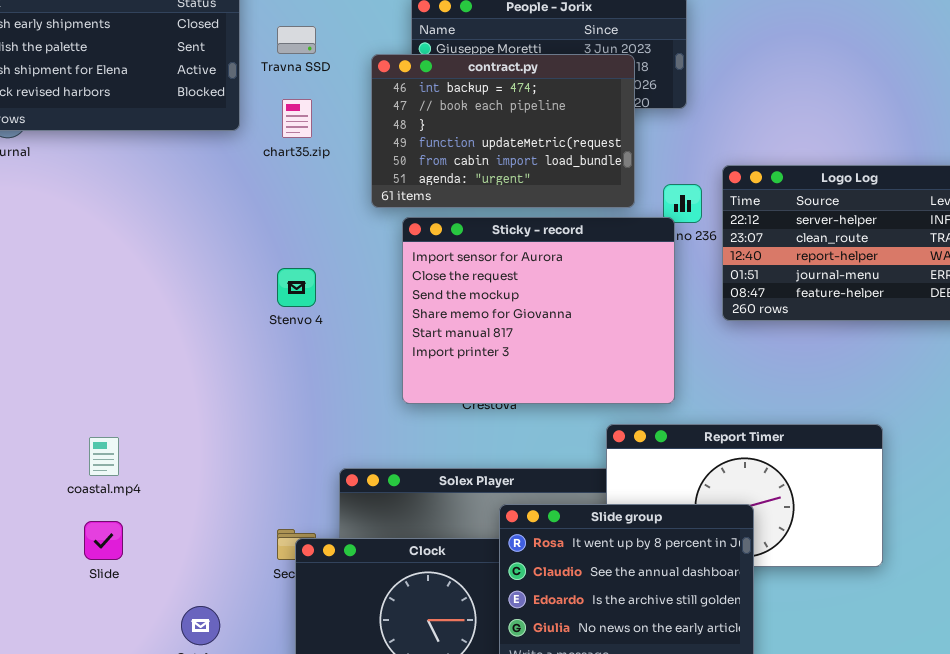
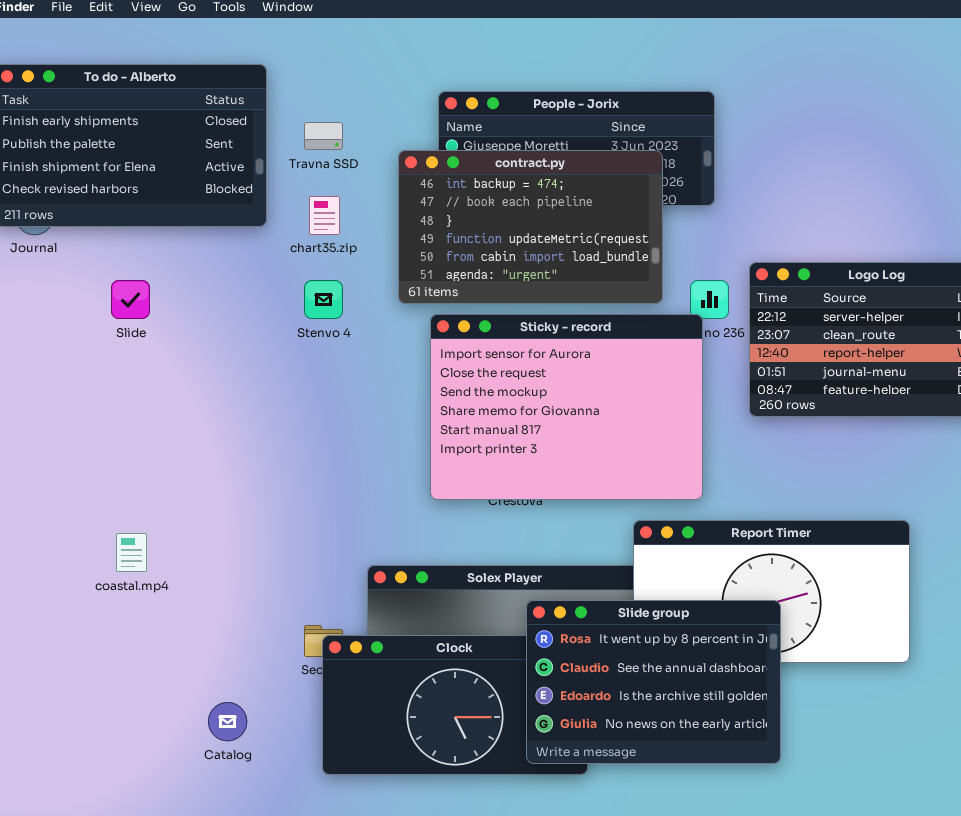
Stenvo 4: [277,268,316,307] -> [304,280,343,319], moved
Slide: [84,521,123,560] -> [111,280,150,319], moved

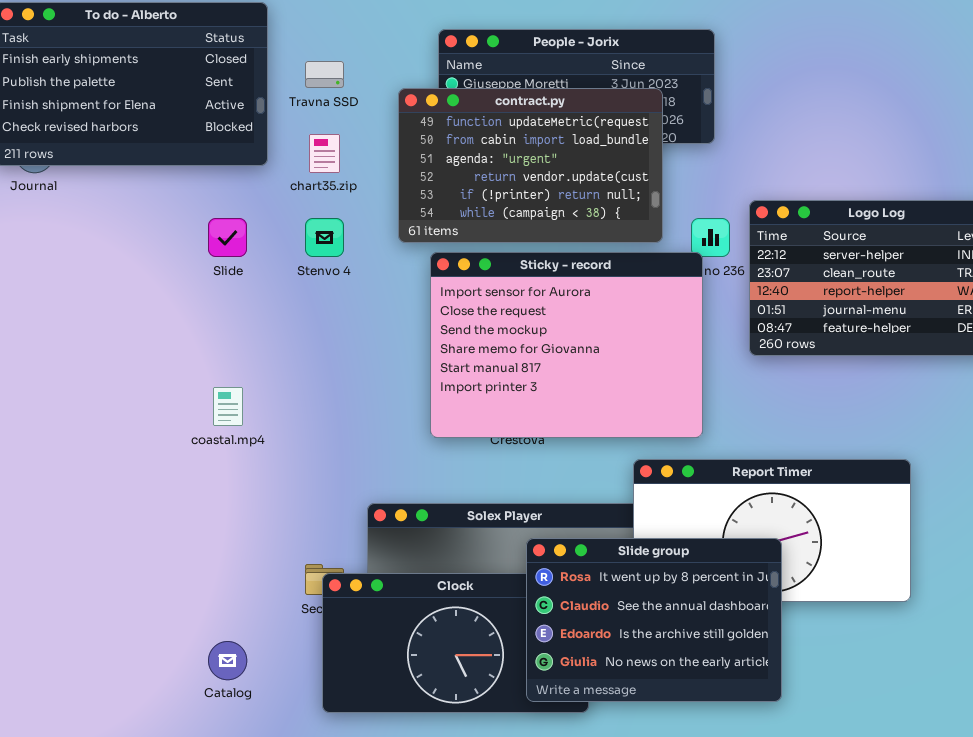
contract.py: [398,150,663,304] -> [398,88,663,243], scrolled down 3 rows
Slide: [111,280,150,319] -> [208,218,247,257], moved
coastal.mp4: [116,533,147,572] -> [213,387,243,426], moved

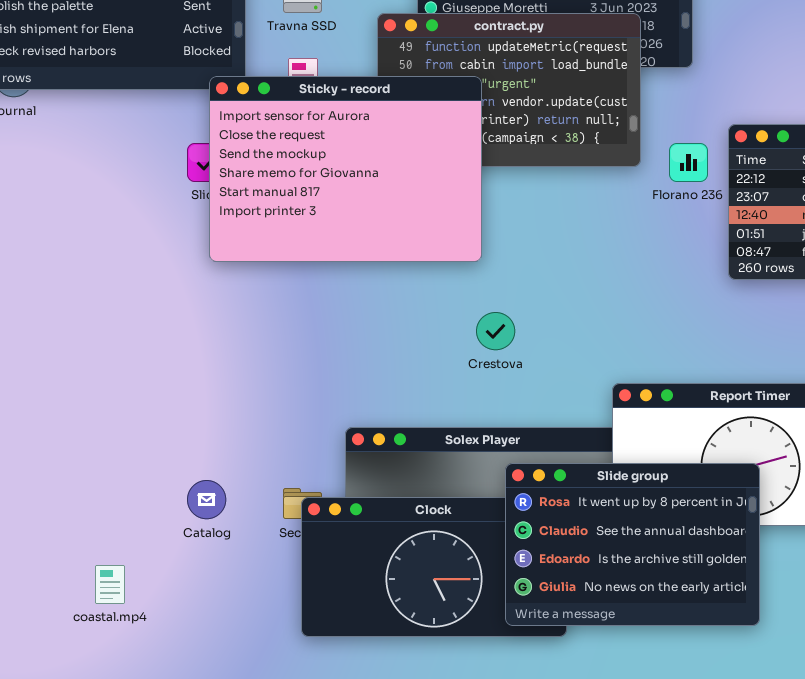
Sticky - record: [430,252,703,438] -> [209,76,482,262], moved
coastal.mp4: [213,387,243,426] -> [95,565,125,604], moved
Catalog: [208,641,247,680] -> [187,480,226,519], moved

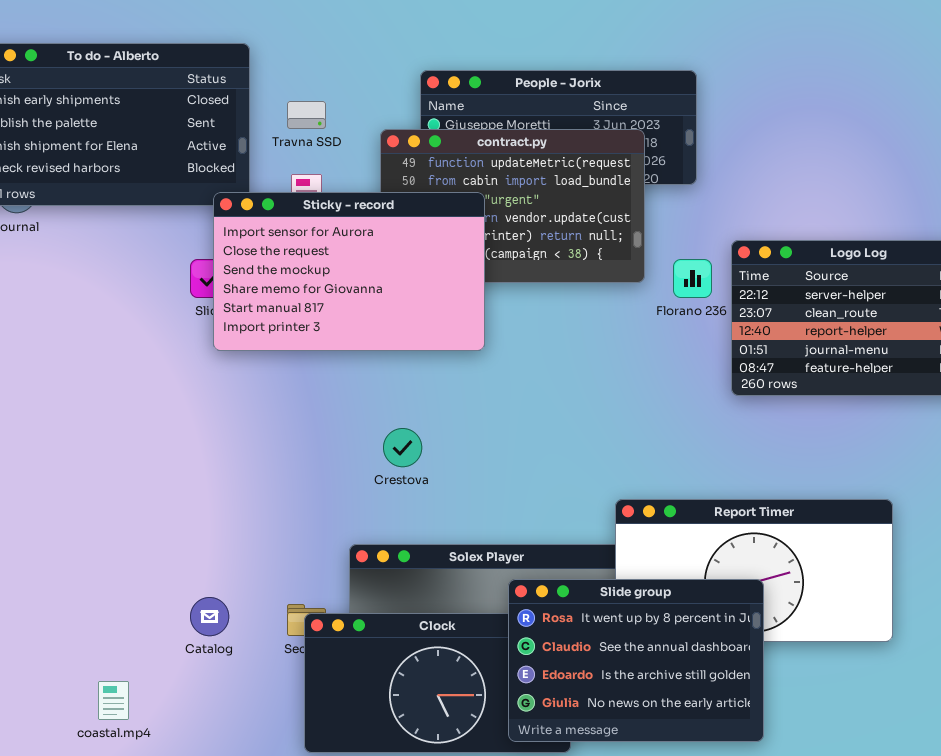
Sticky - record: [209,76,482,262] -> [213,192,485,351], resized
Crestova: [476,312,515,350] -> [383,428,422,467], moved

